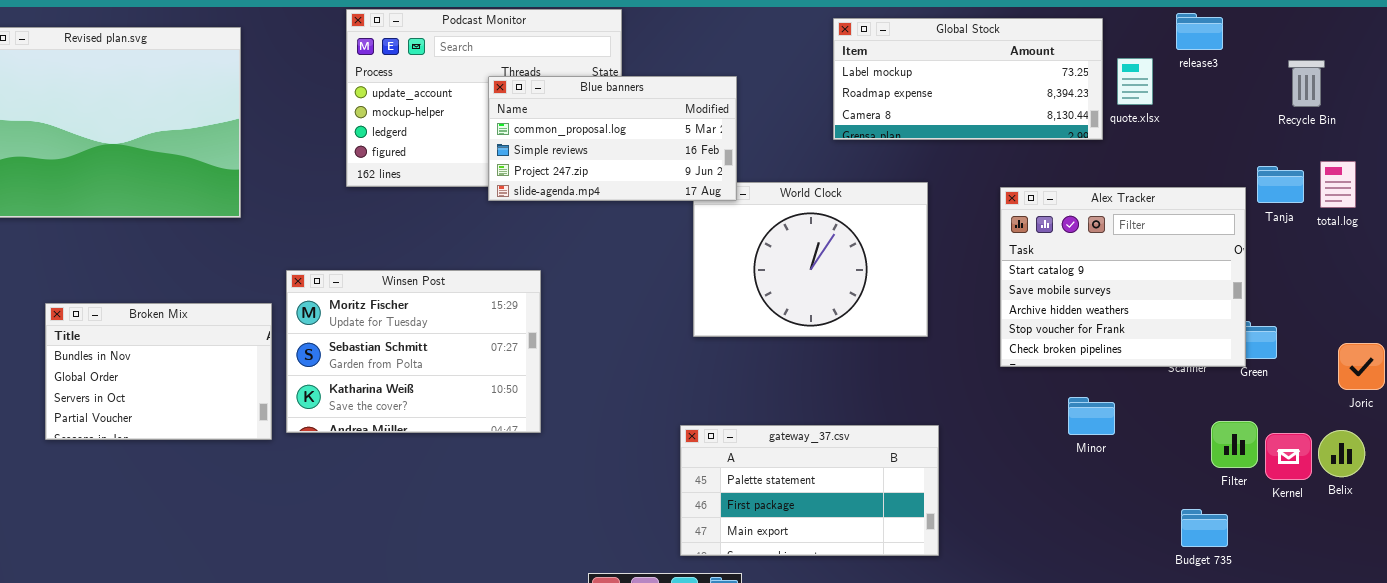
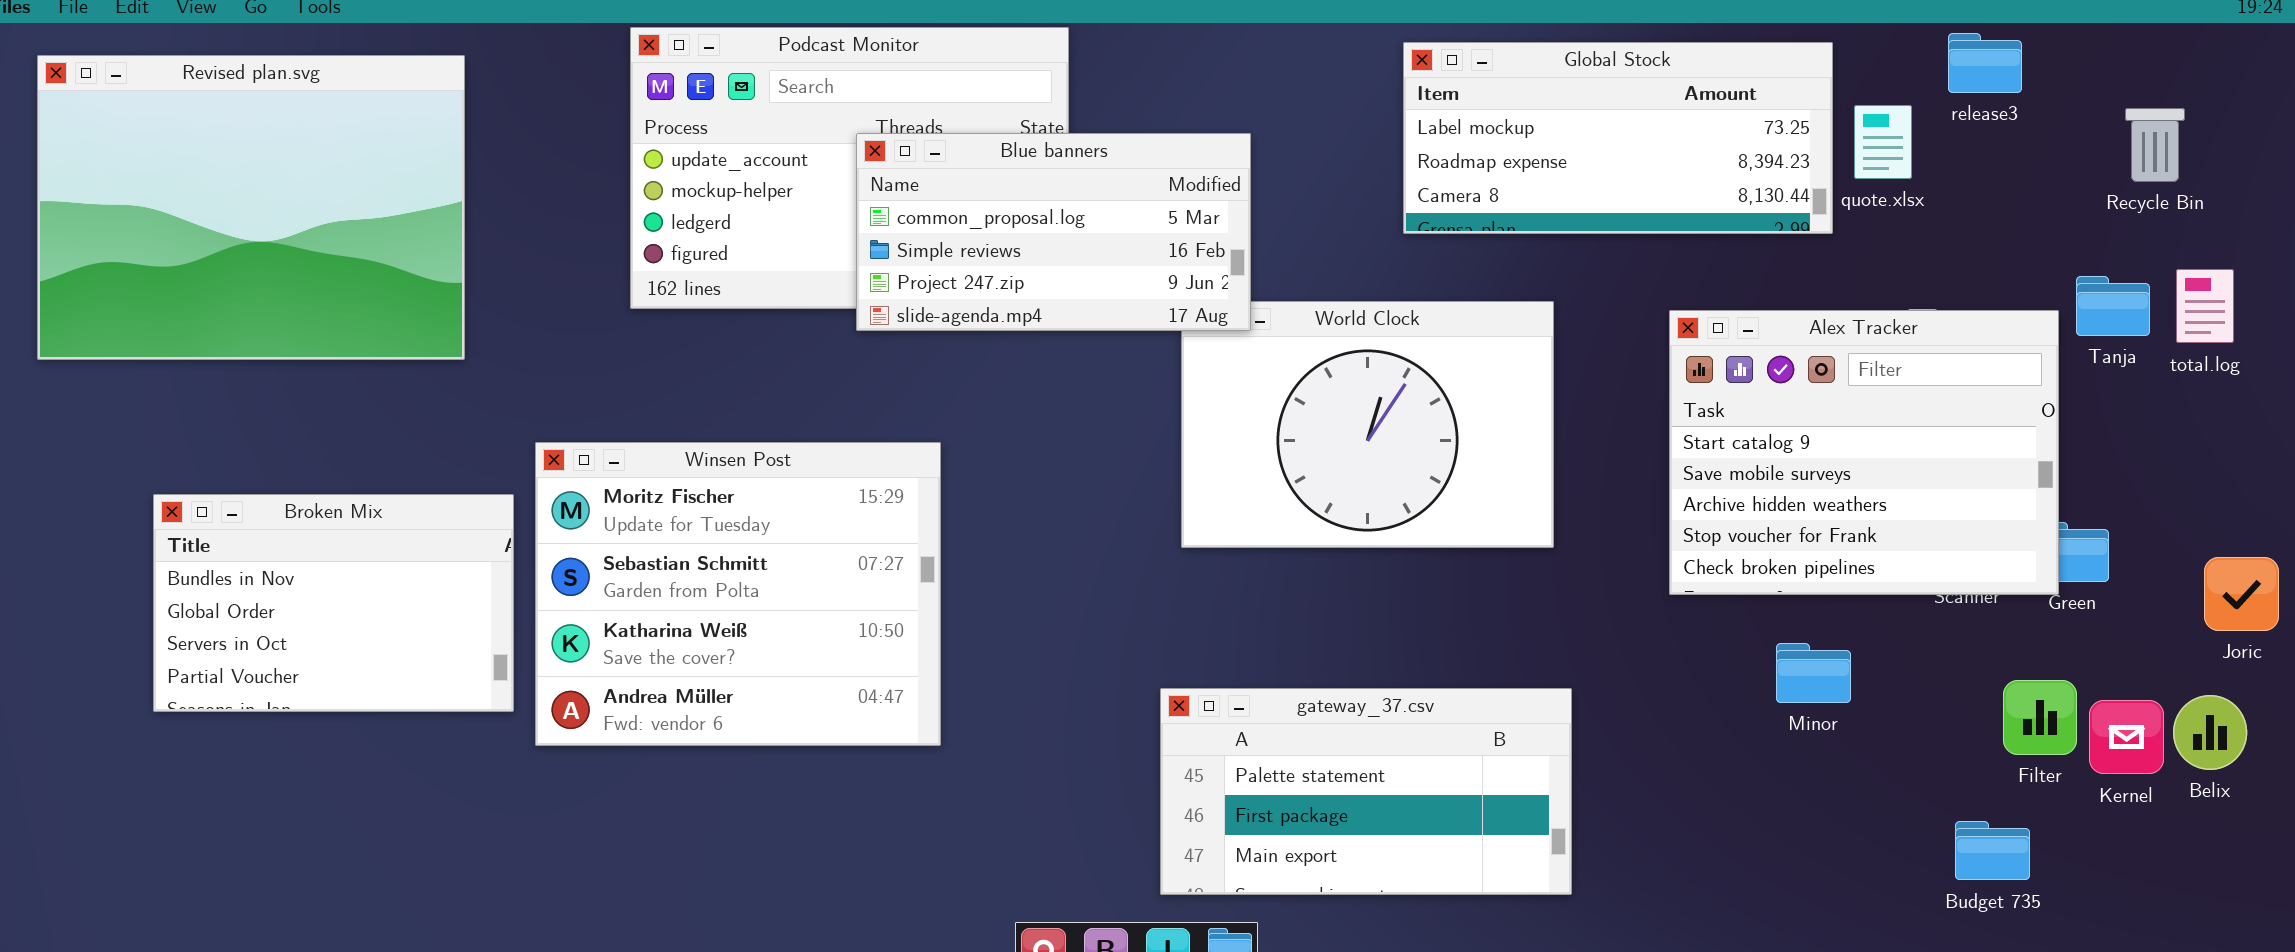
Winsen Post: [286,270,541,433] -> [535,442,941,746], resized

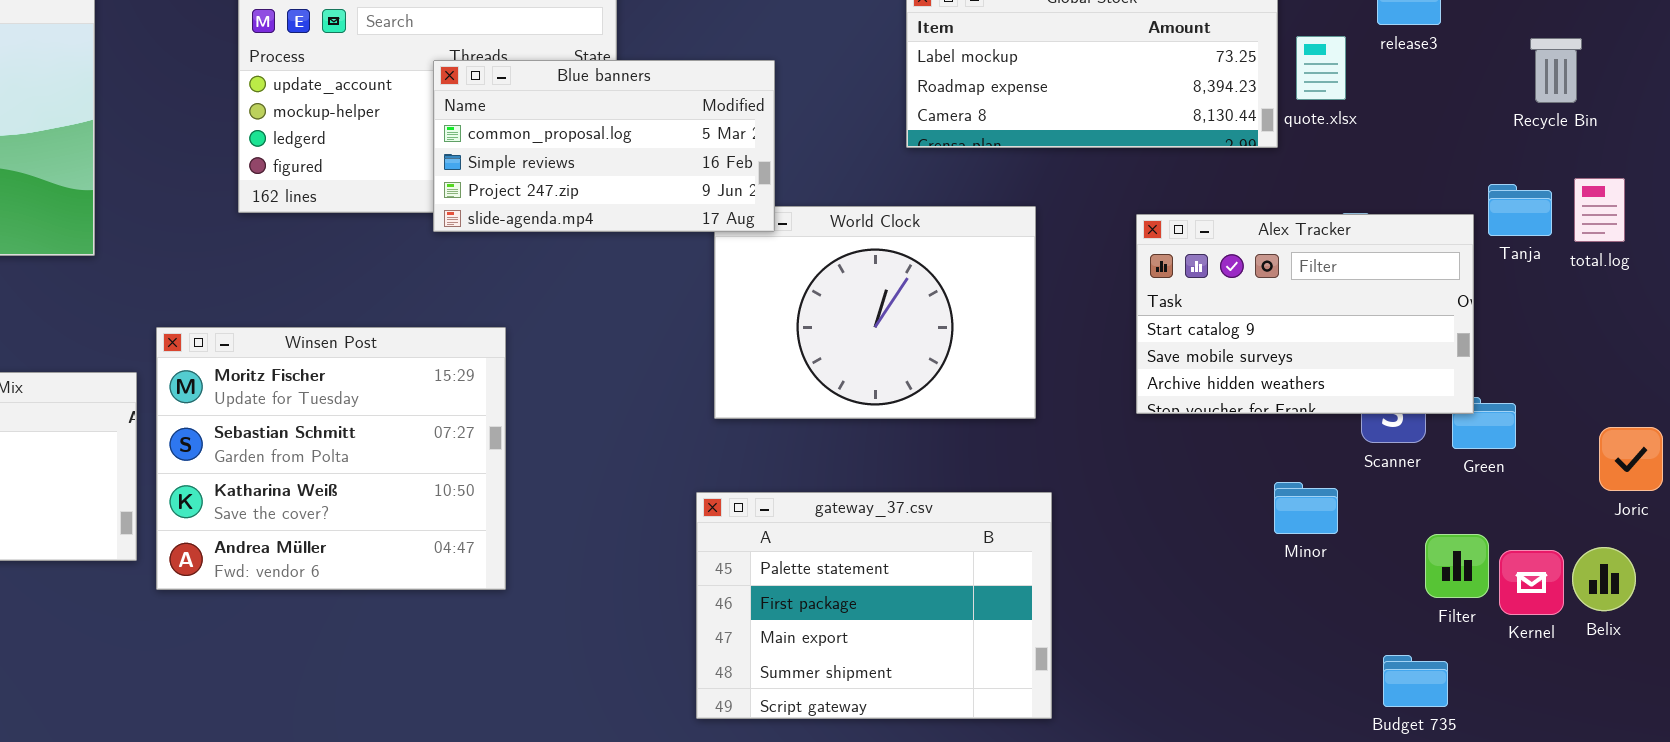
Alex Tracker: [1669,310,2059,595] -> [1136,214,1474,414], resized
Minor: [1776,643,1851,703] -> [1274,482,1338,534], moved
gateway_37.csv: [1160,688,1572,895] -> [696,492,1052,719], resized

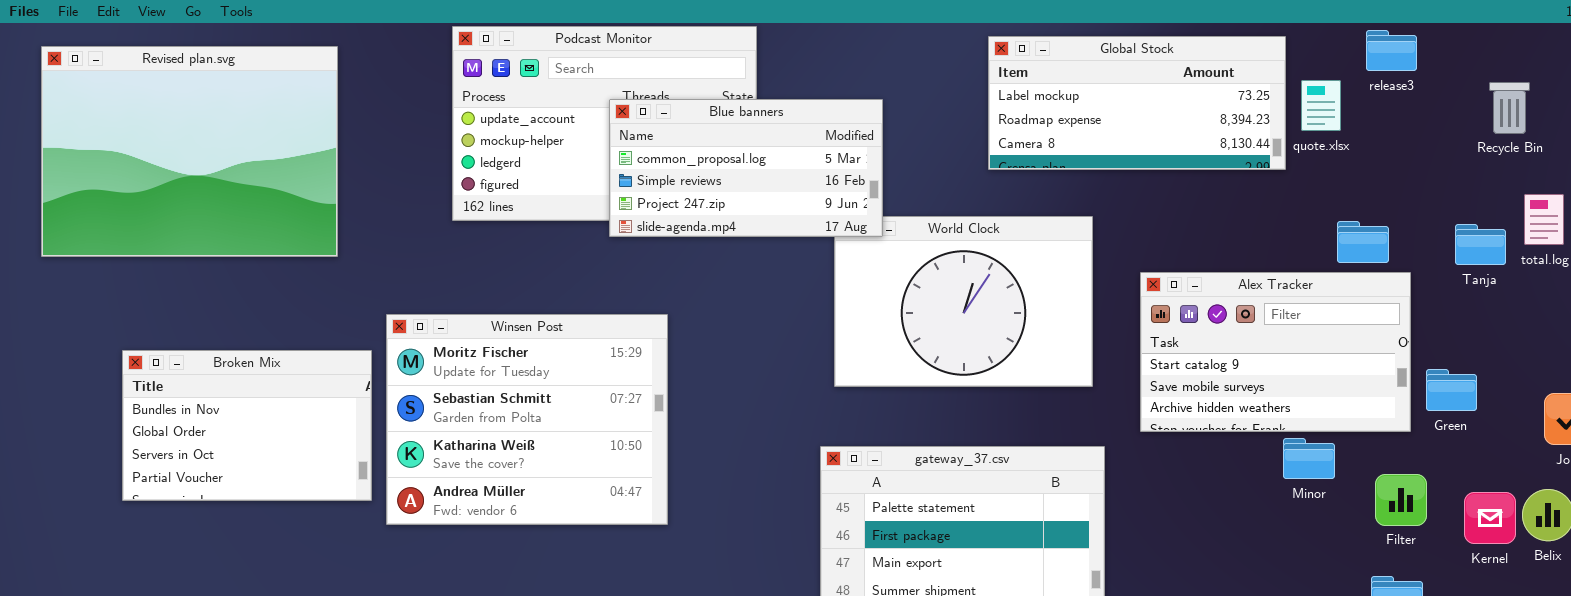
Tanja: [1488,184,1552,236] -> [1455,224,1506,265], moved
Alex Tracker: [1136,214,1474,414] -> [1140,272,1411,432], moved
Filter: [1425,534,1489,598] -> [1375,474,1427,526], moved

